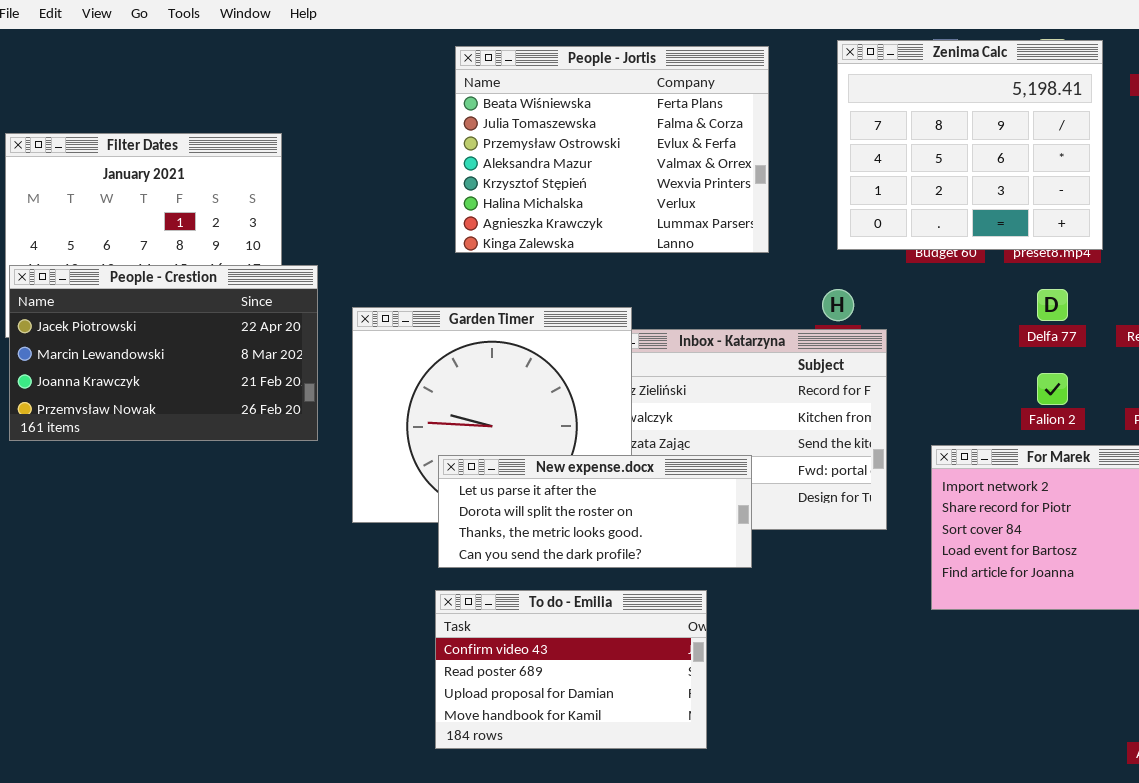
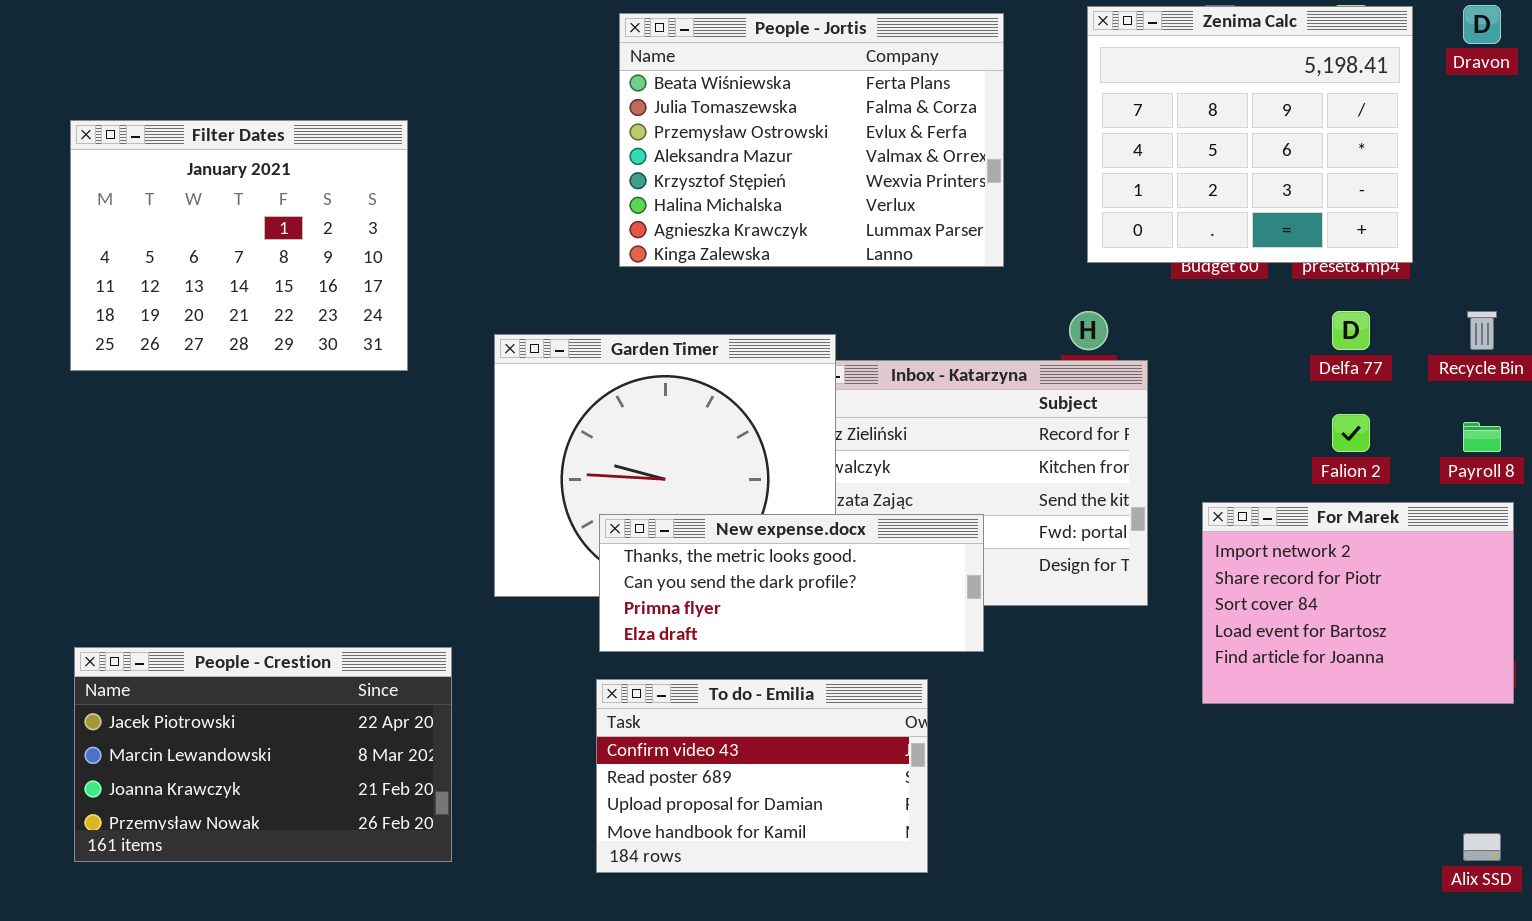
People - Crestion: [9,265,318,441] -> [74,647,452,862], moved
New expense.docx: [438,455,752,568] -> [599,514,984,652], scrolled down 2 rows

